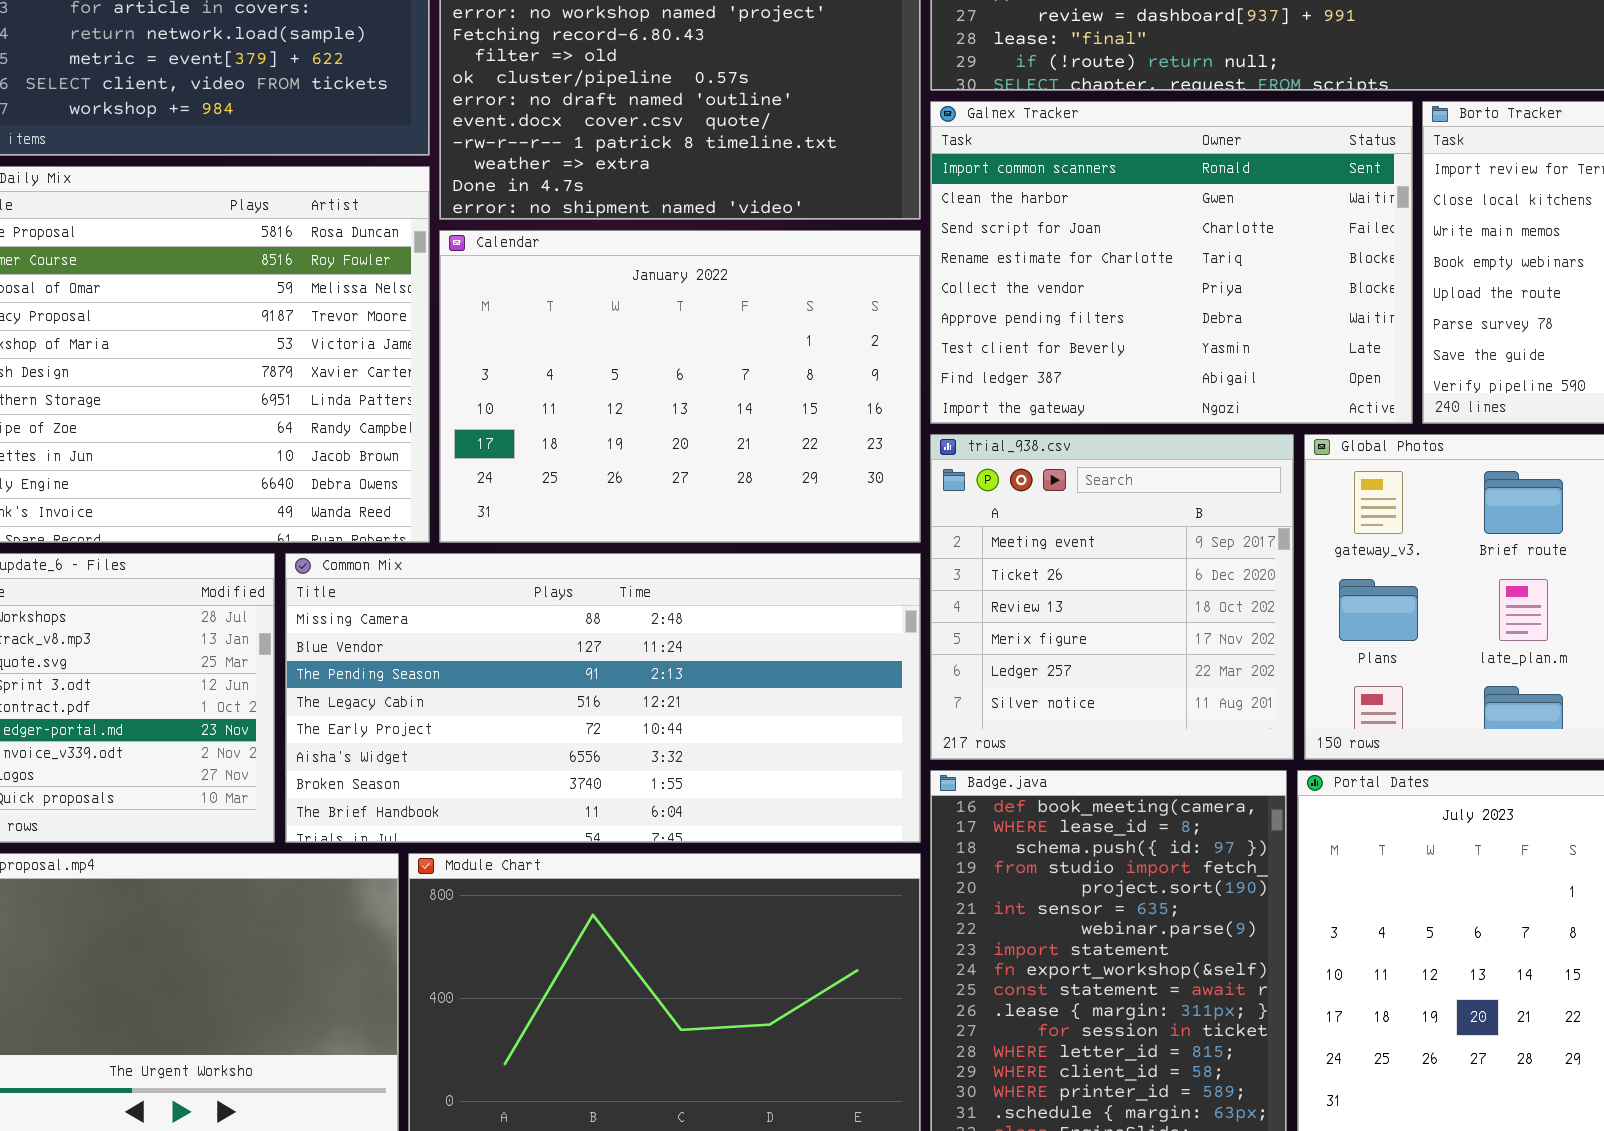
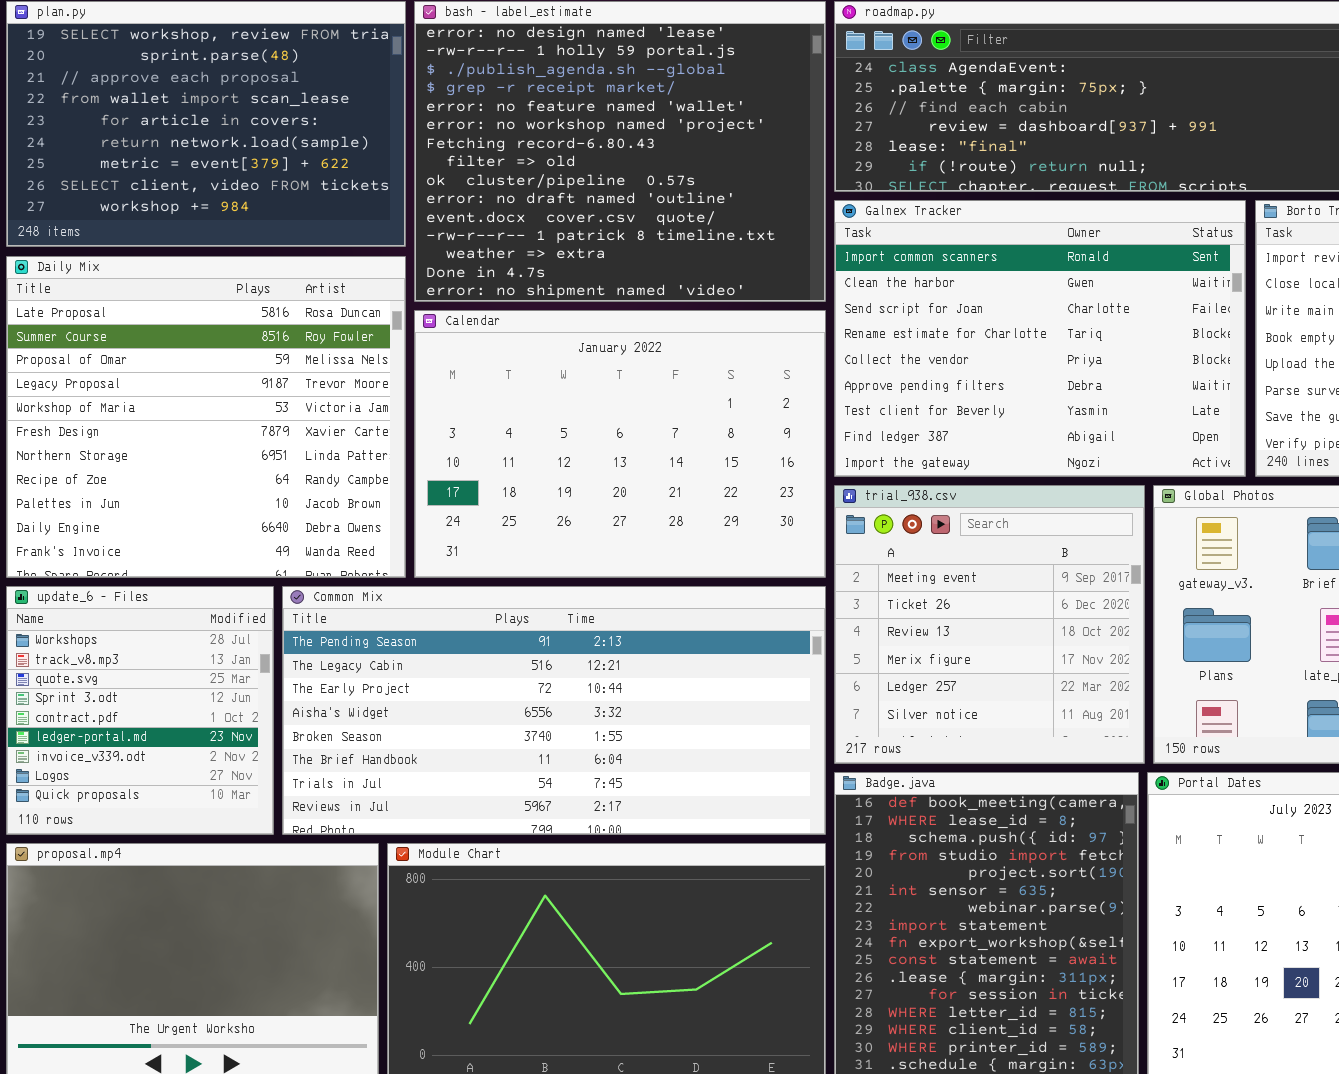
Common Mix: [285,553,921,843] -> [282,586,826,835], scrolled down 2 rows

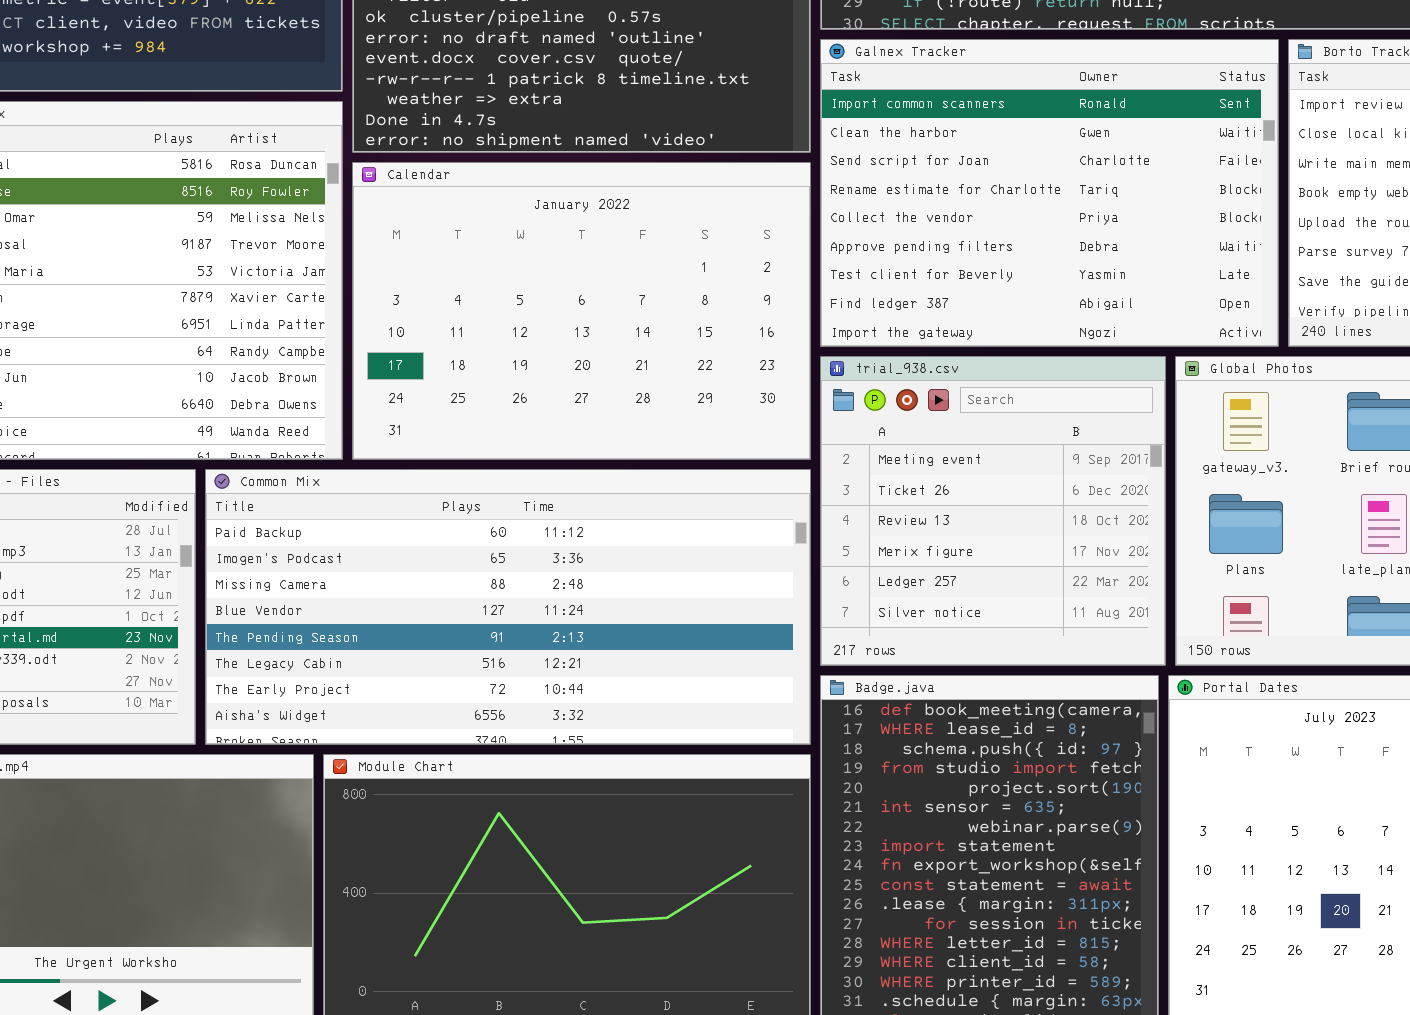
Common Mix: [282,586,826,835] -> [205,469,811,745], scrolled up 4 rows

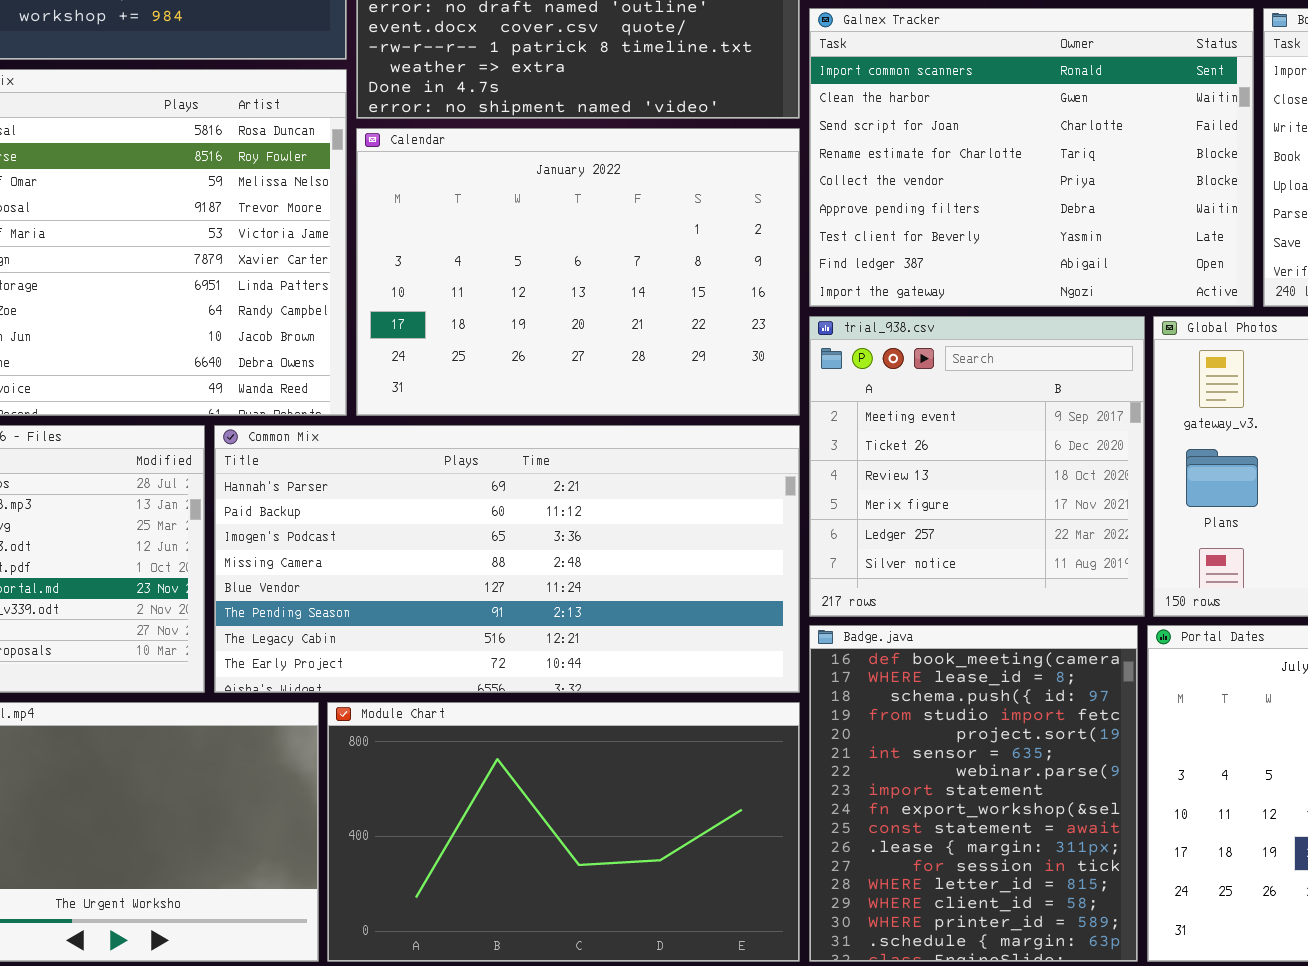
Common Mix: [205,469,811,745] -> [214,425,800,693], scrolled up 1 row

